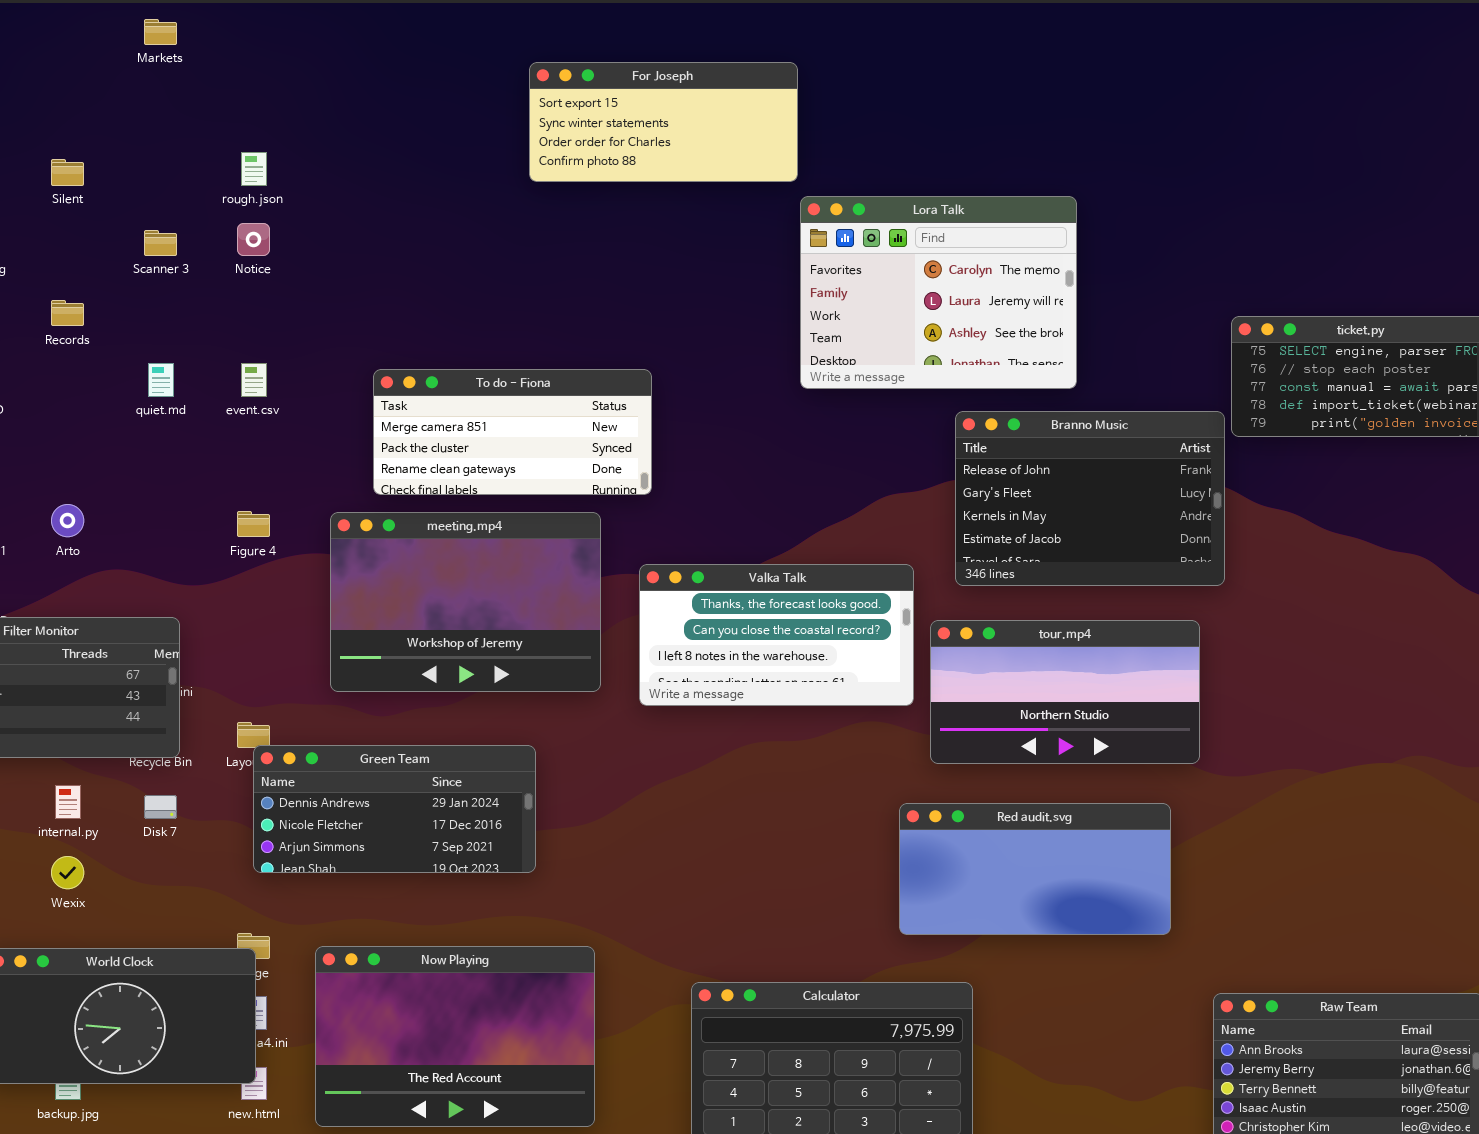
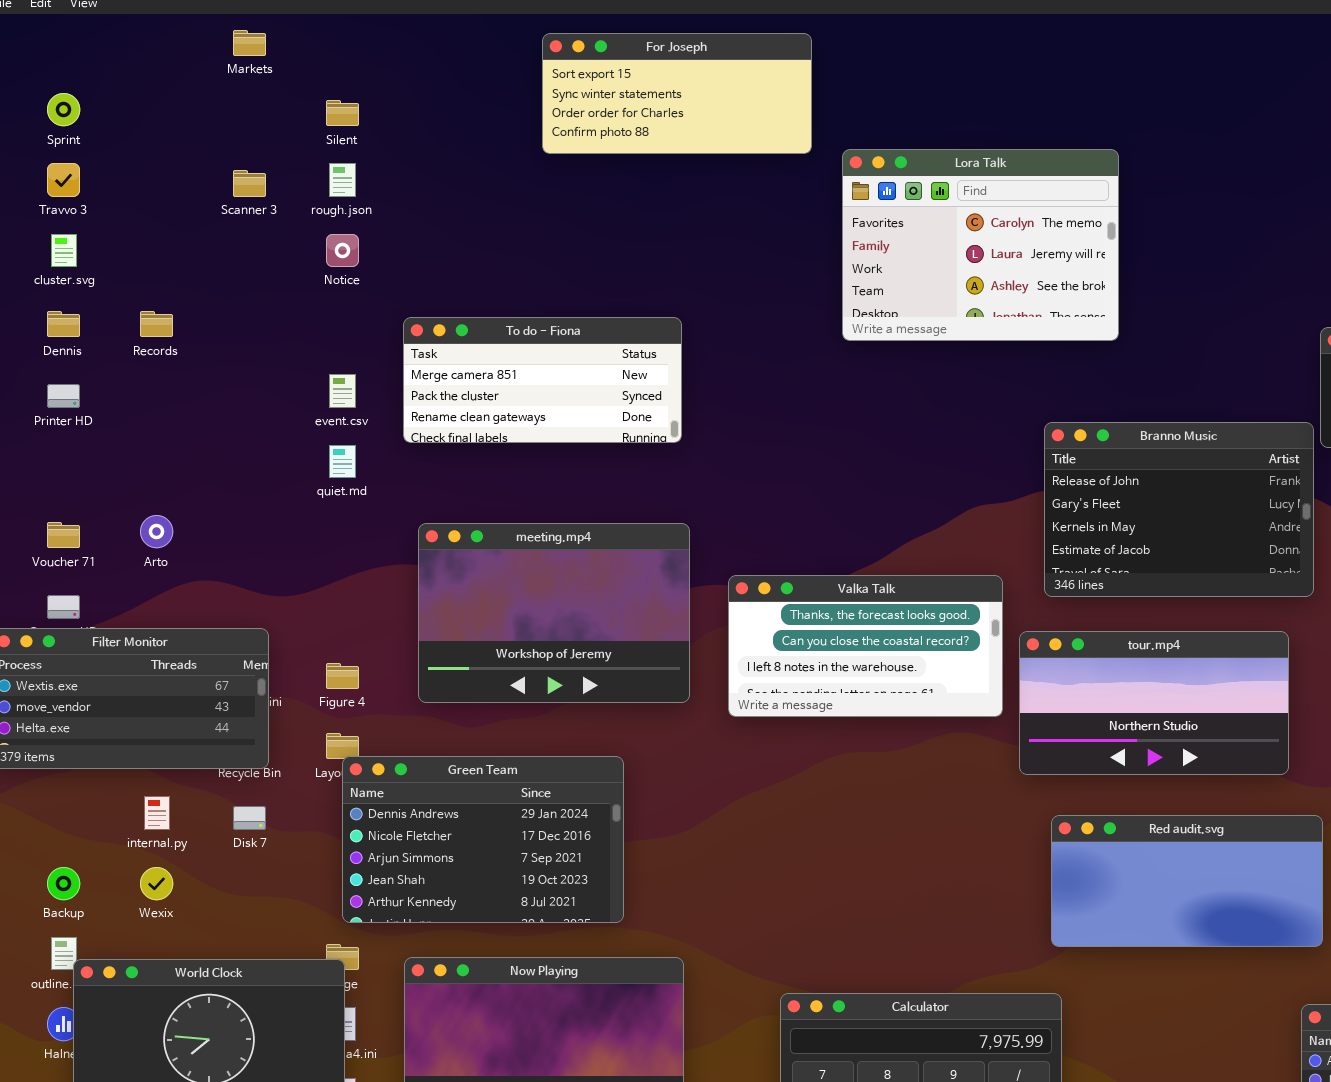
For Joseph: [529,62,798,182] -> [542,33,812,154], moved
Silent: [51,159,84,186] -> [326,100,359,126], moved
Lora Talk: [800,196,1077,389] -> [842,149,1119,341], moved
Scanner 3: [144,230,177,256] -> [233,170,266,197], moved
quiet.md: [148,363,174,397] -> [329,445,356,478], moved
To do - Fiona: [373,369,652,495] -> [403,317,682,443], moved
Figure 4: [237,511,270,537] -> [326,663,359,689], moved
Green Team: [253,745,536,873] -> [342,756,624,923], resized
Red audit.svg: [899,803,1171,935] -> [1051,815,1323,947], moved

